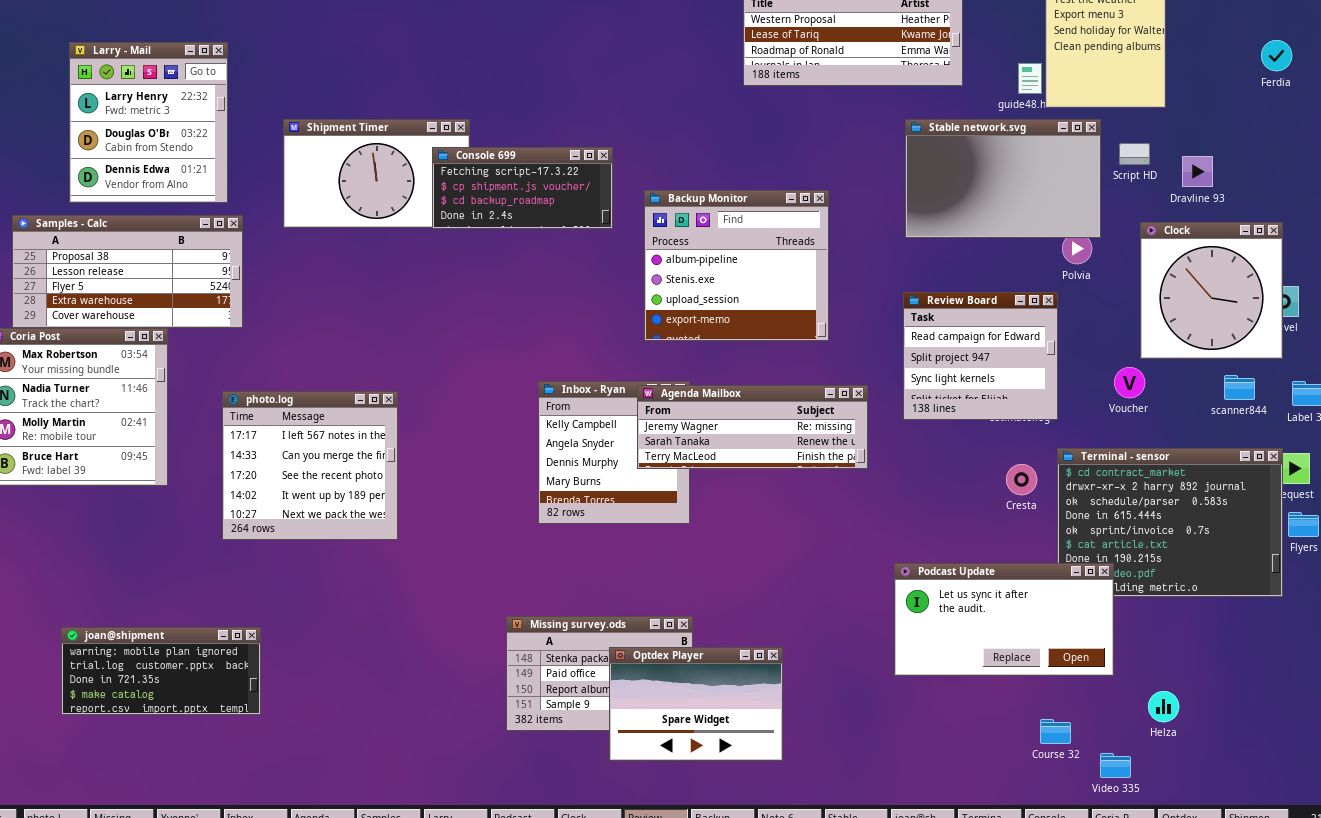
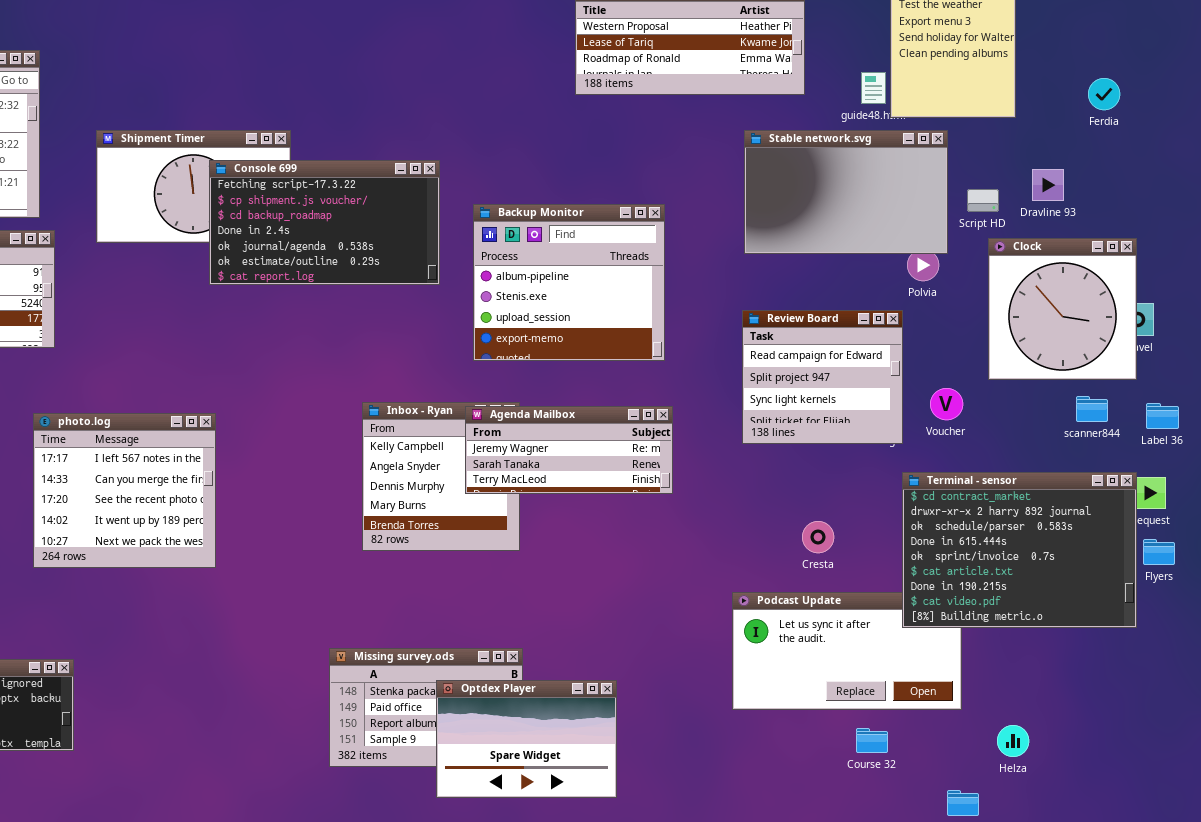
Ferdia: [1261,40,1292,71] -> [1088,78,1120,110], moved
Script HD: [1119,143,1150,165] -> [967,189,999,212], moved
Console 699: [432,147,613,229] -> [209,160,440,285], resized
Voucher: [1114,367,1145,398] -> [930,388,963,420], moved
Agenda Mailbox: [637,385,868,469] -> [465,406,673,494], resized
Terminal - sensor: [1057,448,1283,597] -> [902,472,1137,628], raised
Cresta: [1006,464,1037,495] -> [802,521,834,553], moved
Course 32: [1040,719,1071,744] -> [856,728,888,753], moved

